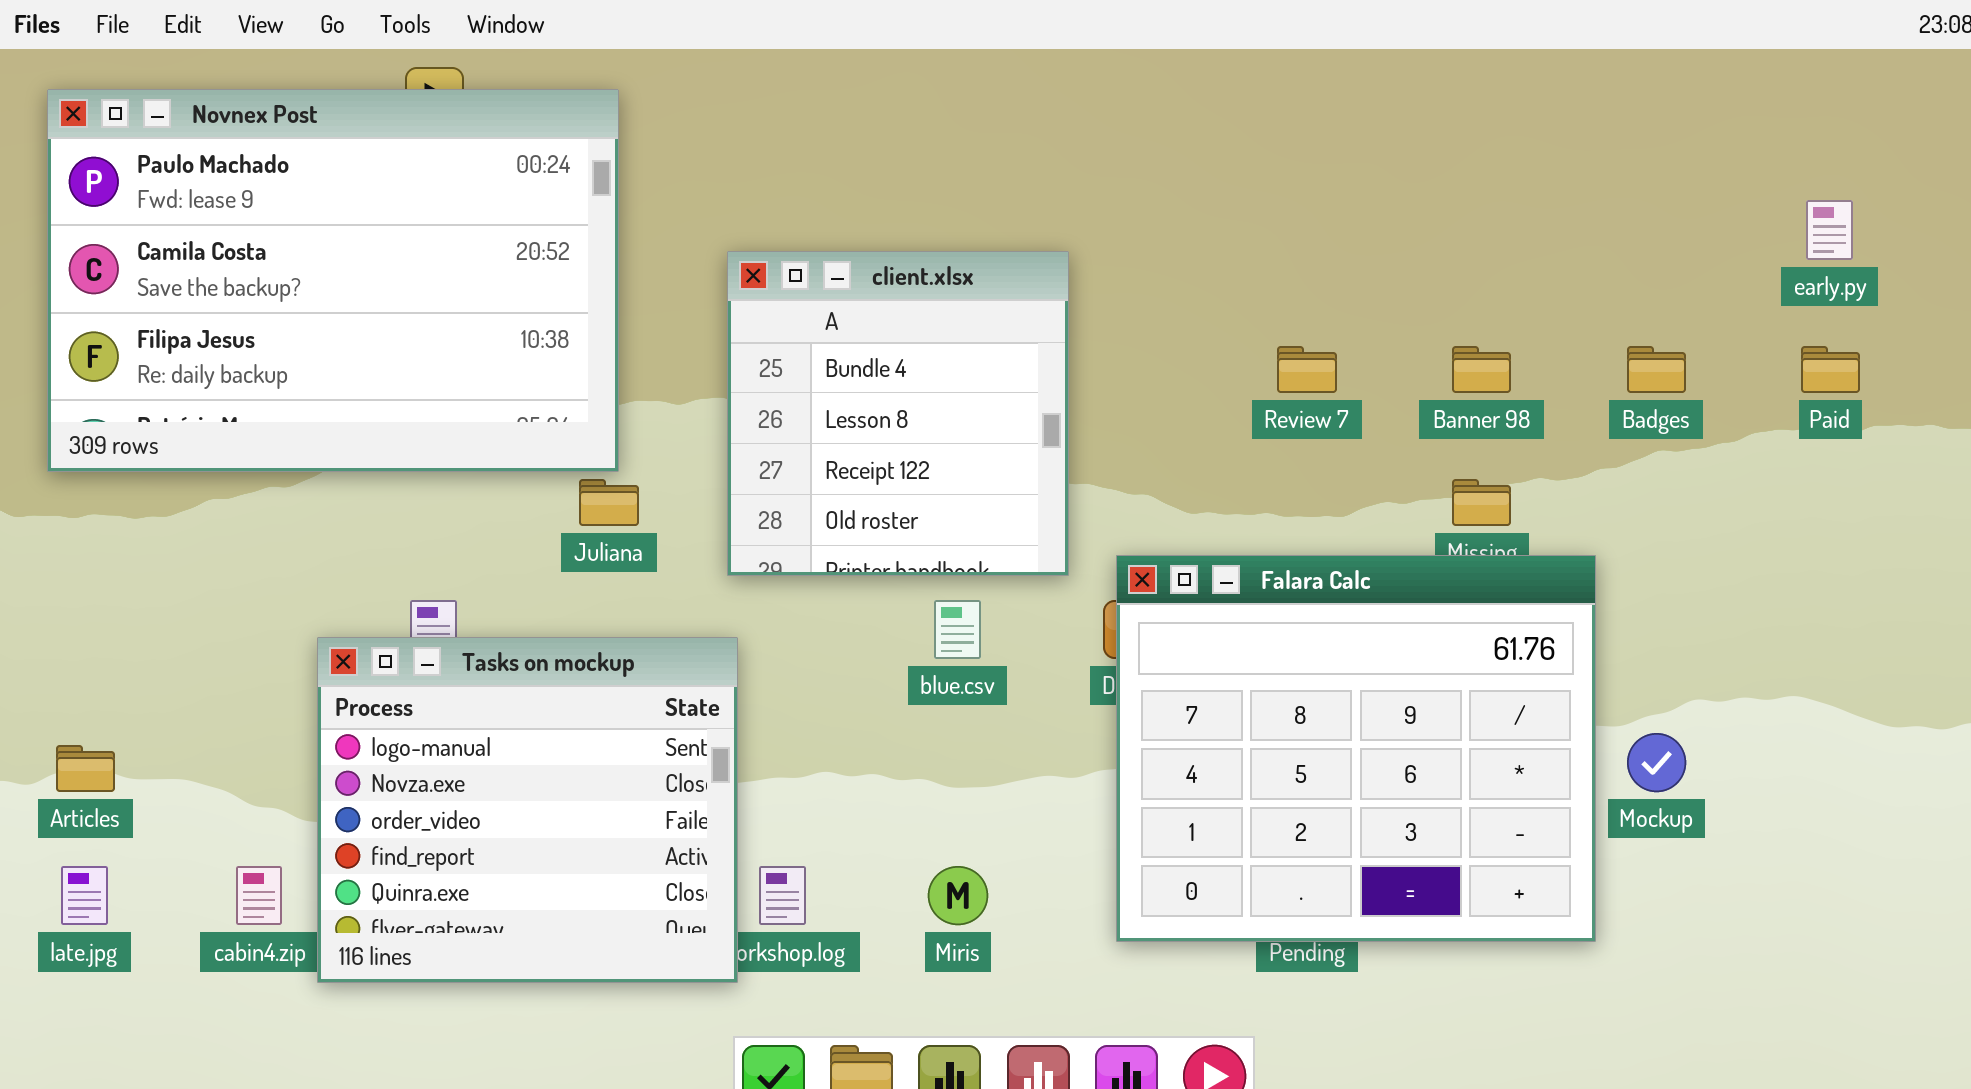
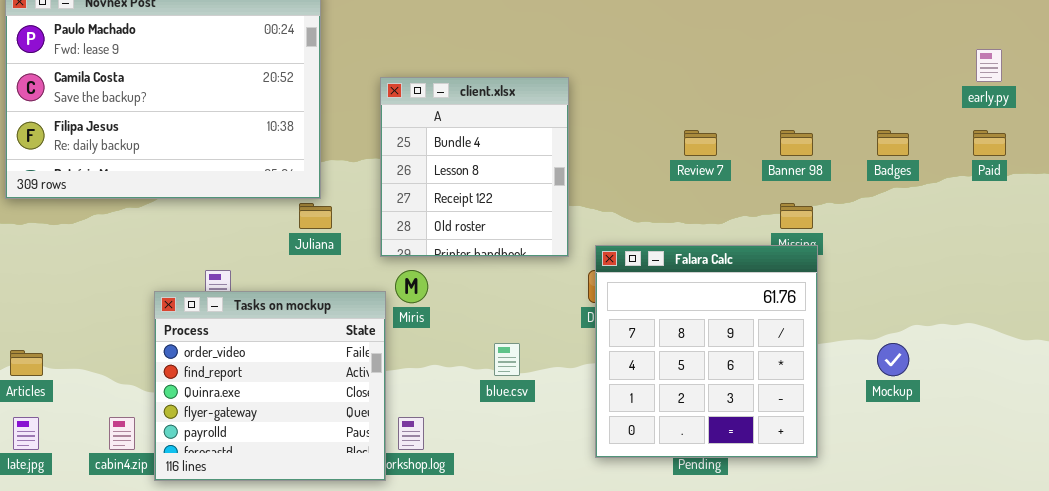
Falara Calc: [1116,555,1596,942] -> [595,245,818,458], resized
blue.csv: [934,600,981,659] -> [494,343,520,376], moved
Tasks on mockup: [317,637,738,983] -> [154,291,386,481], scrolled down 2 rows
Miris: [928,866,988,925] -> [395,270,428,303], moved

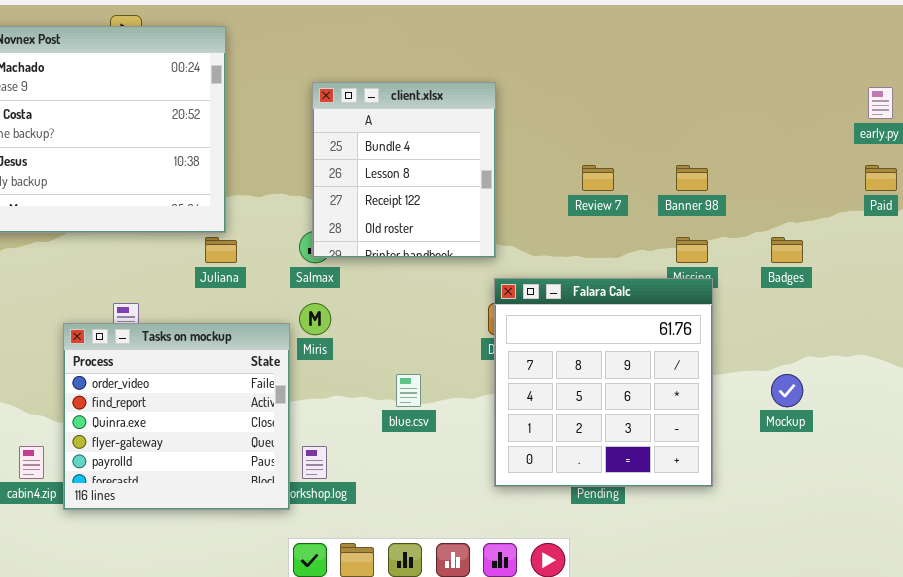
client.xlsx: [380,77,569,257] -> [312,82,496,258], moved
Badges: [877,130,909,156] -> [771,237,803,263], moved

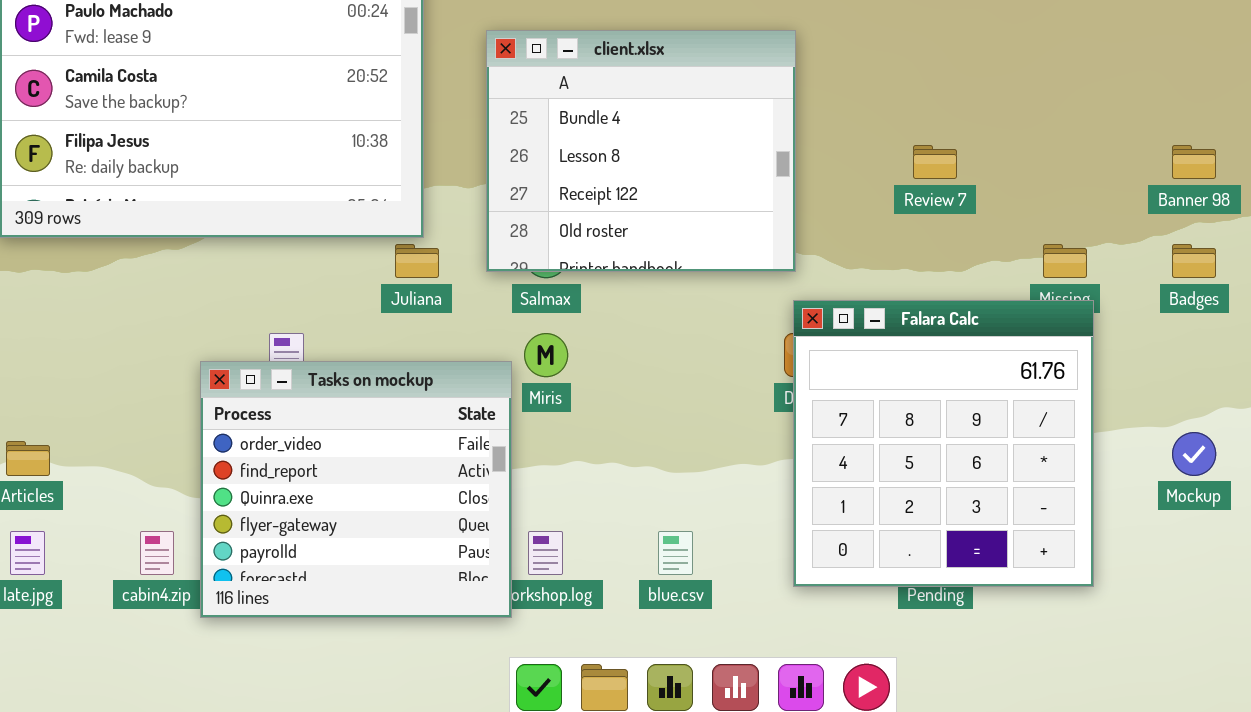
client.xlsx: [312,82,496,258] -> [486,30,796,272], resized
Banner 98: [676,165,708,191] -> [1172,145,1216,179], moved
blue.csv: [396,374,421,407] -> [658,531,693,575], moved

